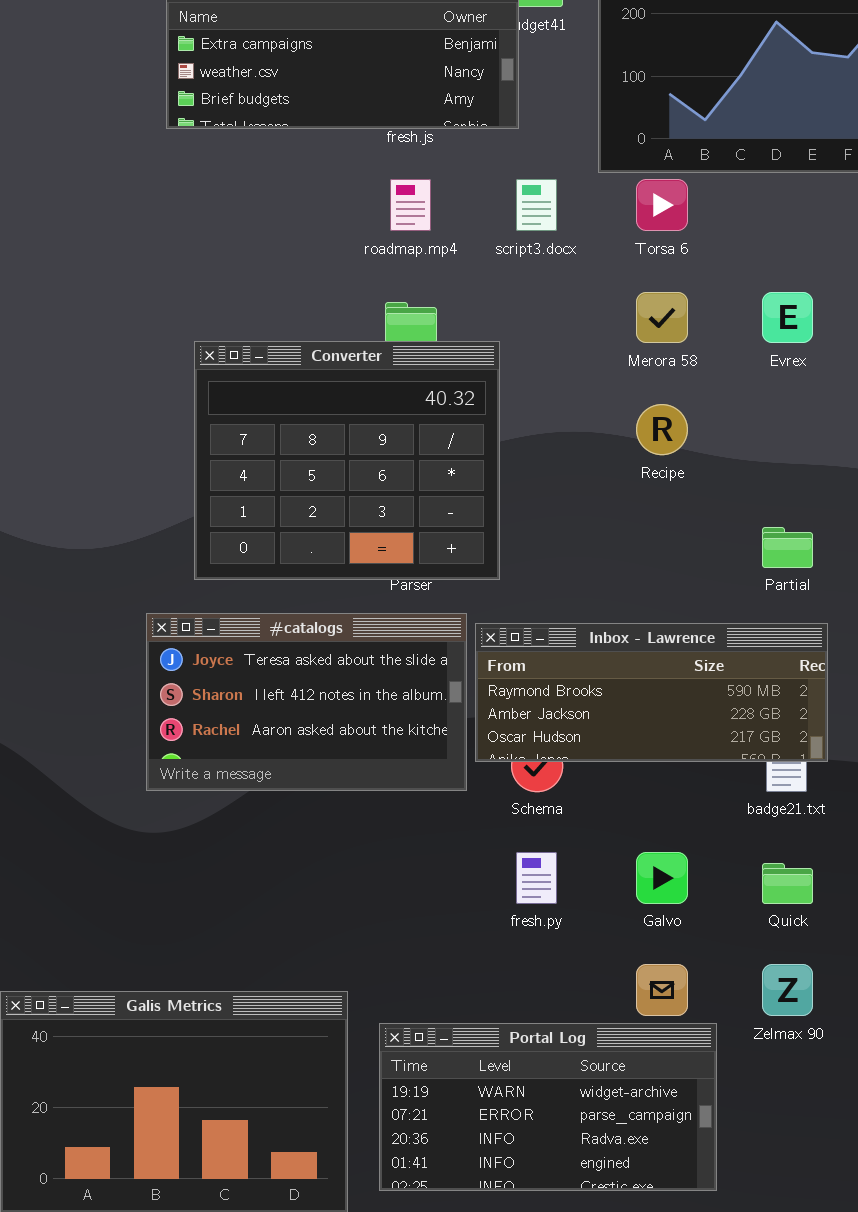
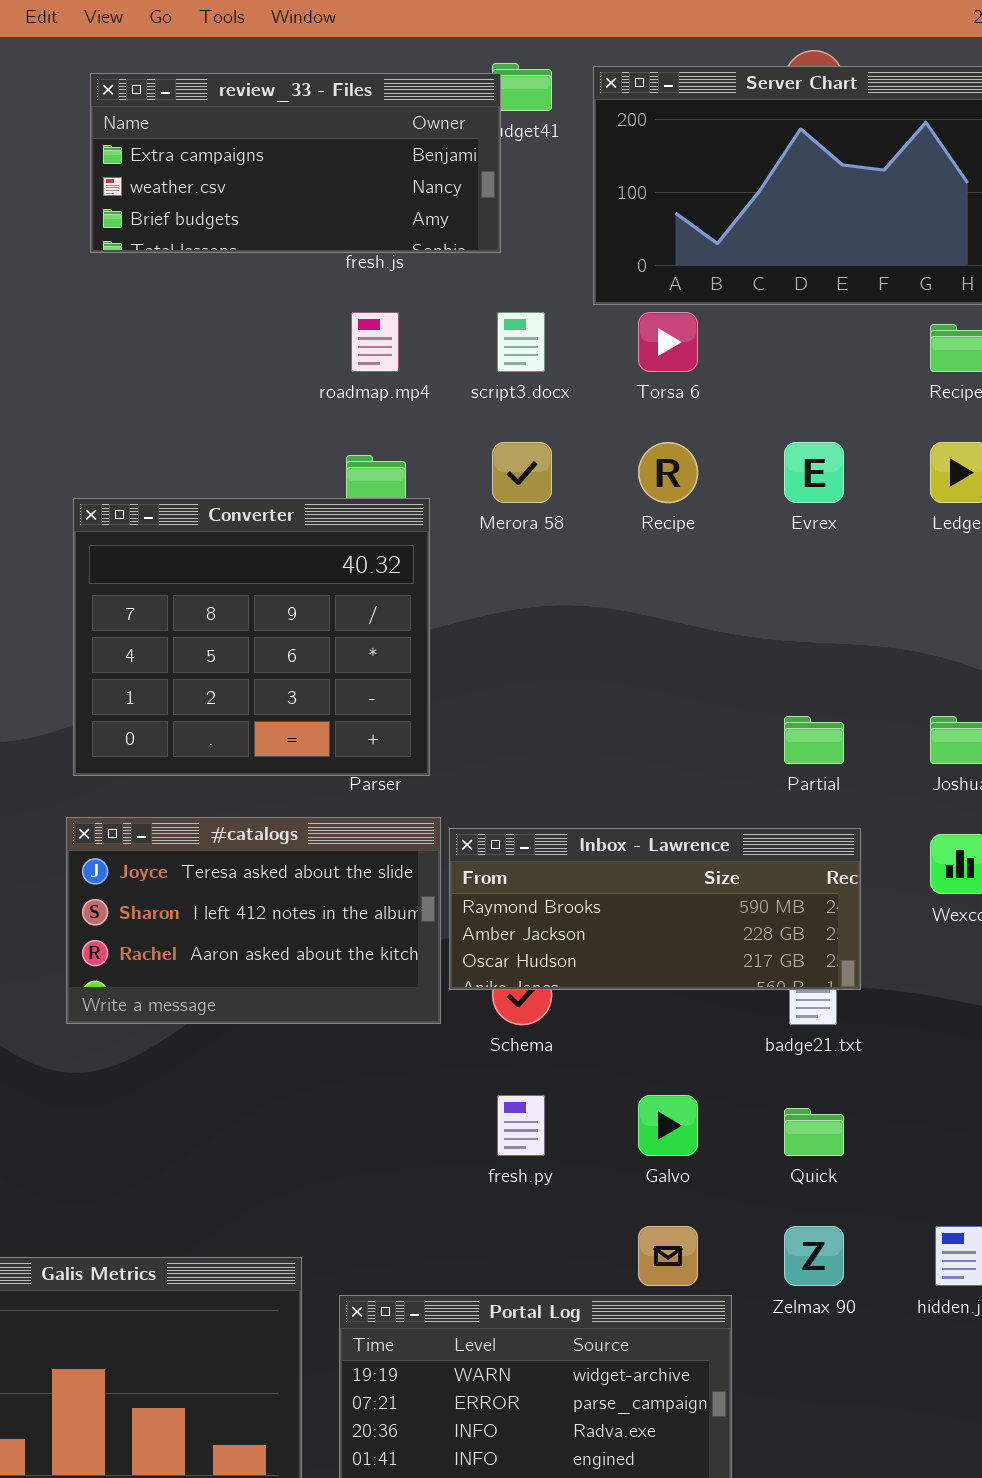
Merora 58: [636,292,688,343] -> [492,442,552,503], moved
Converter: [194,341,500,580] -> [73,498,430,776], moved
Recipe: [636,404,688,455] -> [638,442,698,503], moved

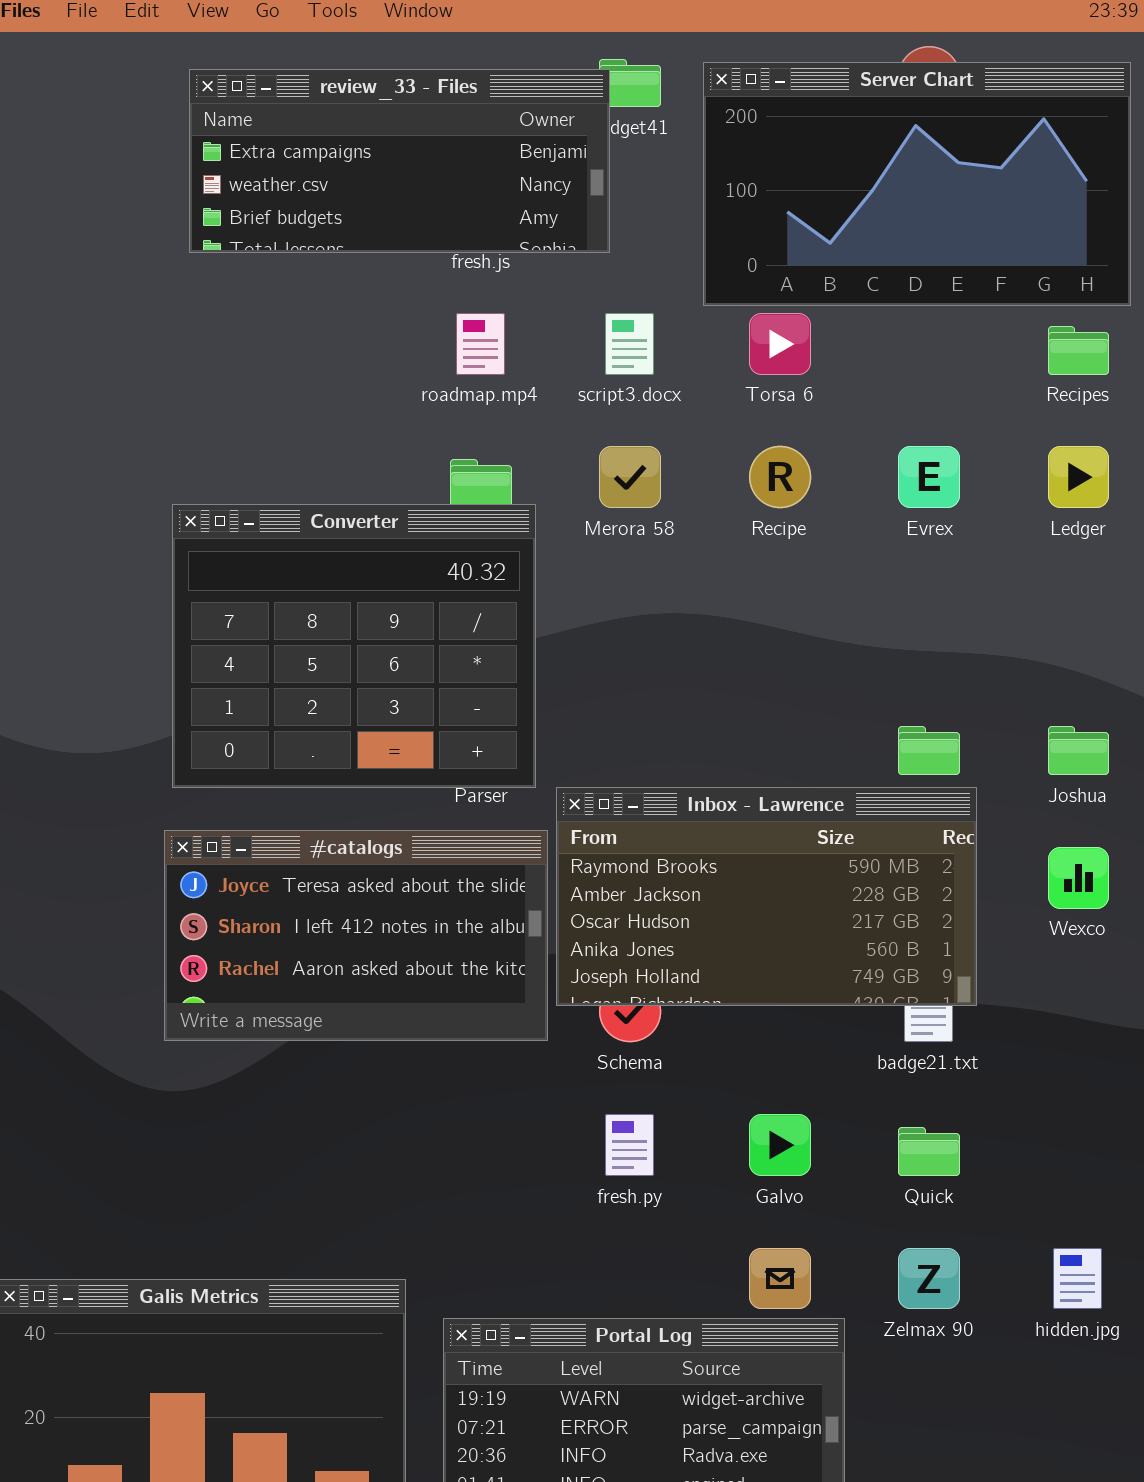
Inbox - Lawrence: [449,828,861,990] -> [556,787,977,1006], resized

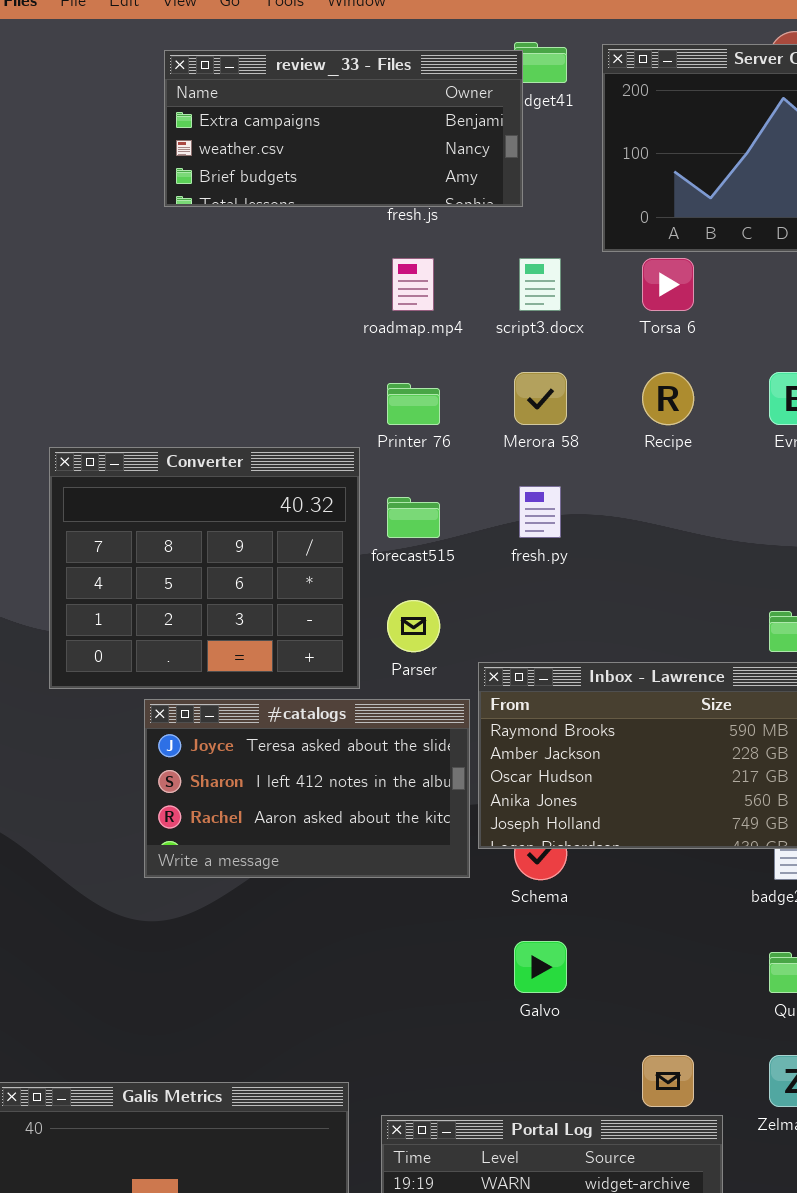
Converter: [172,504,536,788] -> [49,447,360,689], moved
fresh.py: [605,1114,654,1176] -> [519,486,561,538], moved
Galvo: [749,1114,811,1176] -> [514,941,567,993], moved

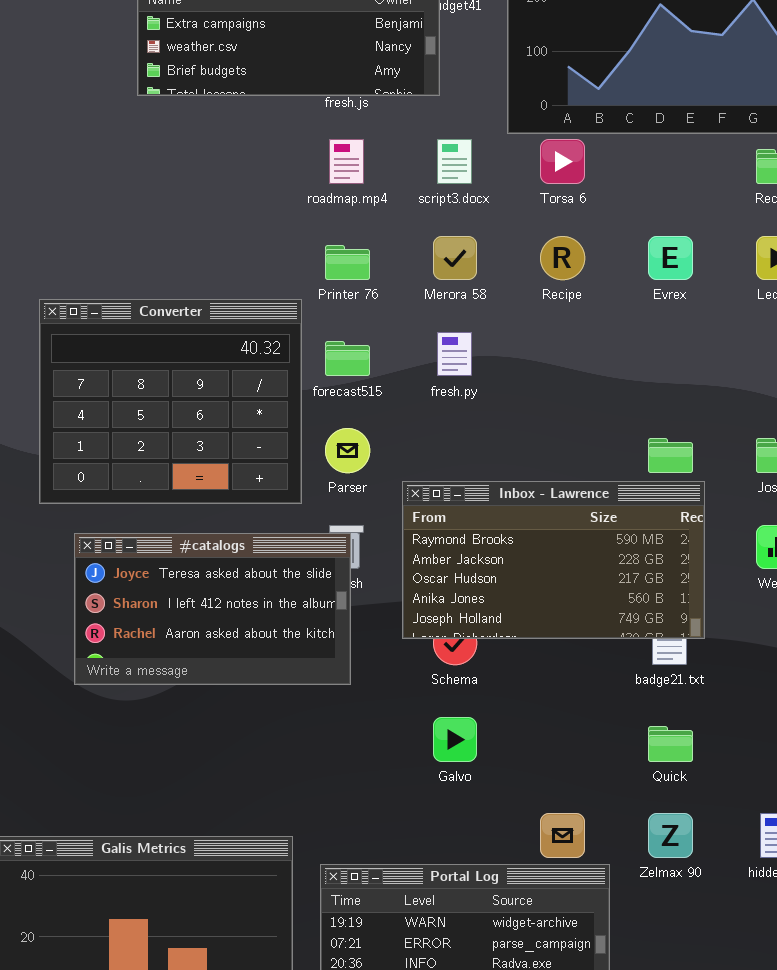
#catalogs: [144,699,470,878] -> [74,533,351,685], moved

